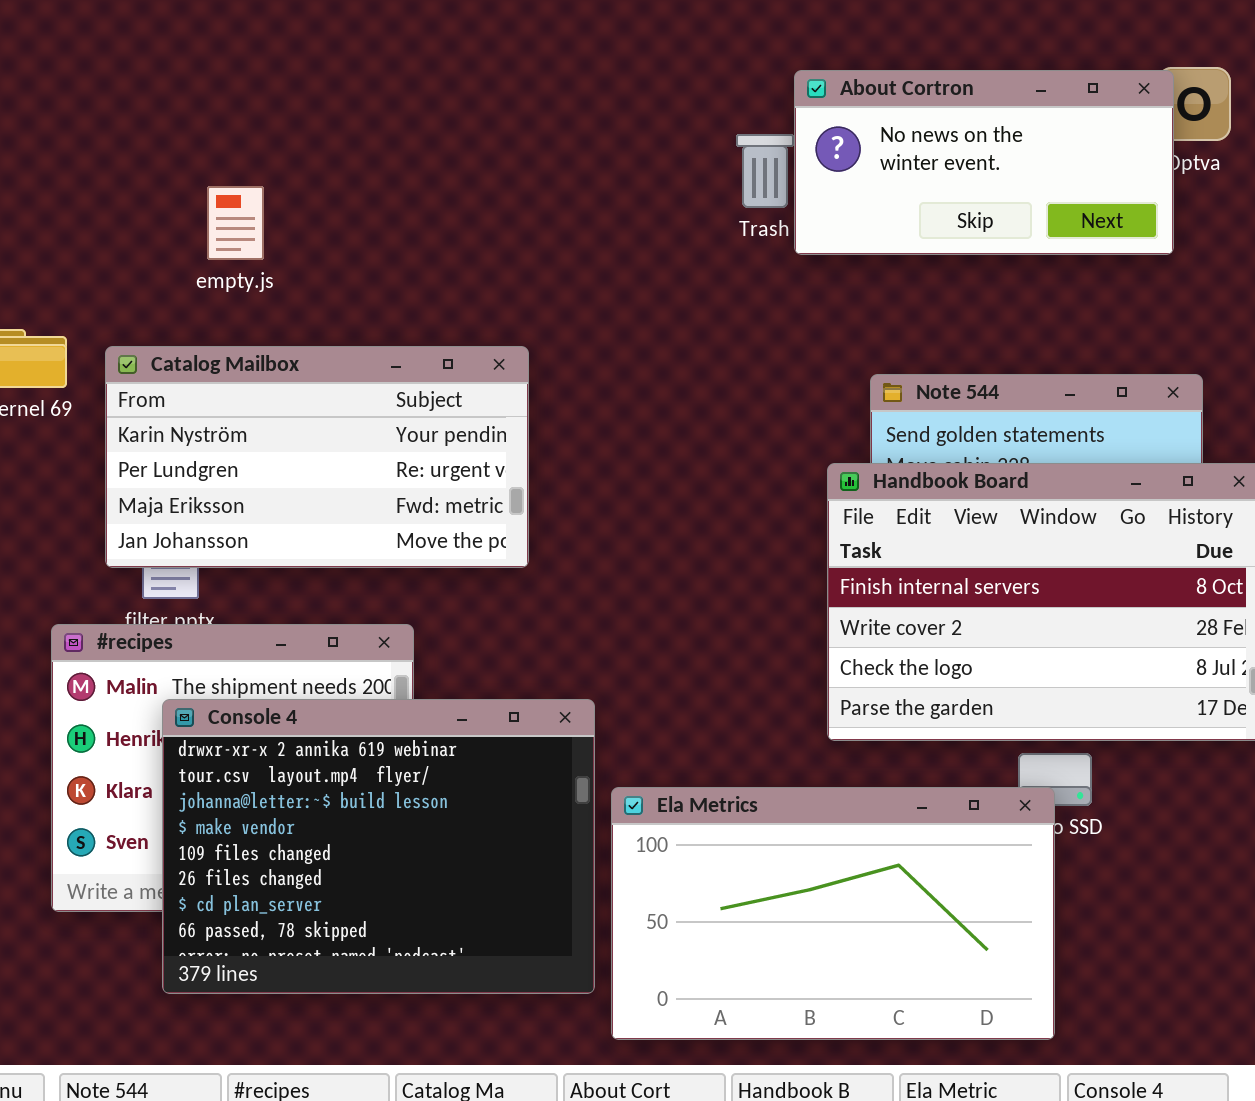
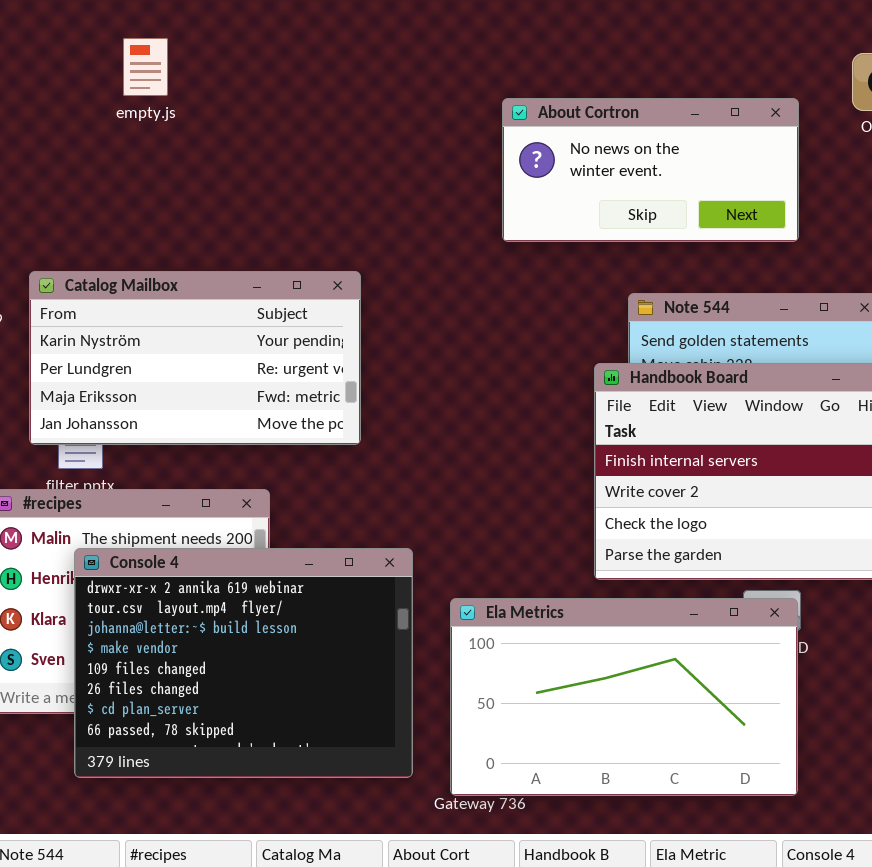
About Cortron: [794,70,1174,255] -> [502,98,799,242], moved
empty.js: [207,186,264,260] -> [123,38,168,96], moved
Ela Metrics: [611,787,1055,1040] -> [450,598,798,796], moved

